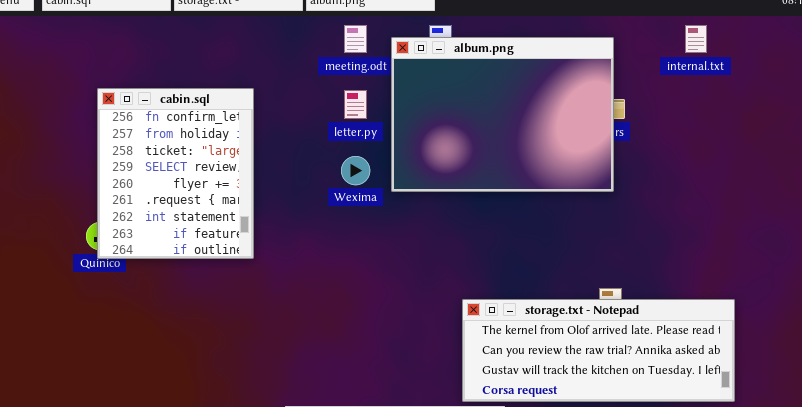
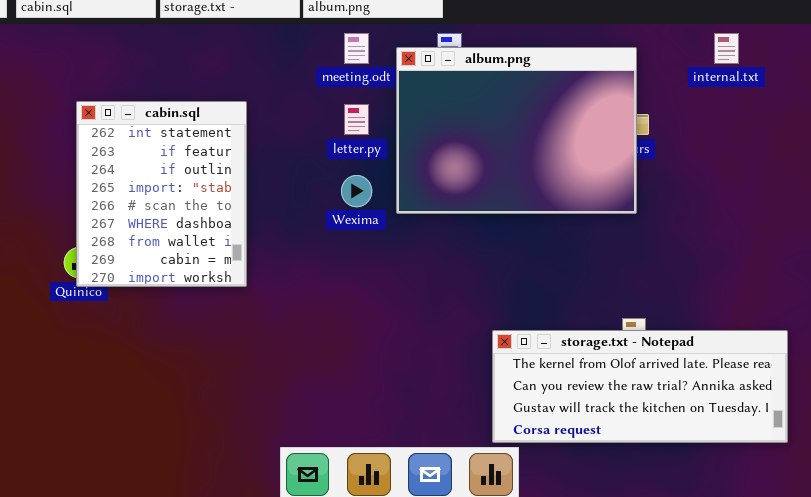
cabin.sql: [97,88,254,259] -> [76,101,247,287], scrolled down 6 rows
storage.txt - Notepad: [462,299,735,402] -> [492,330,788,443], moved

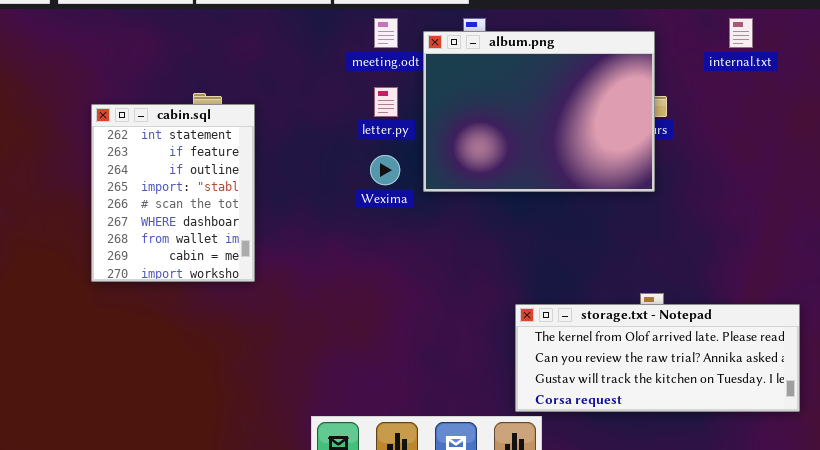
cabin.sql: [76,101,247,287] -> [91,104,255,282], moved

